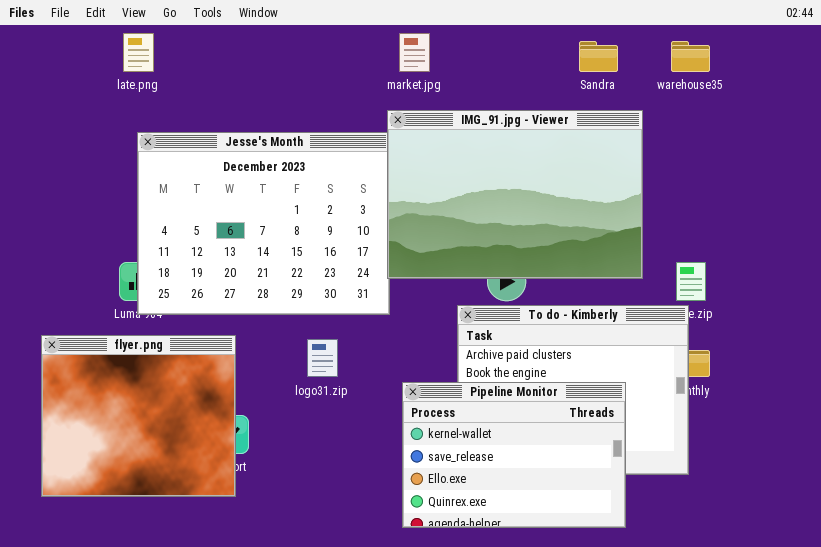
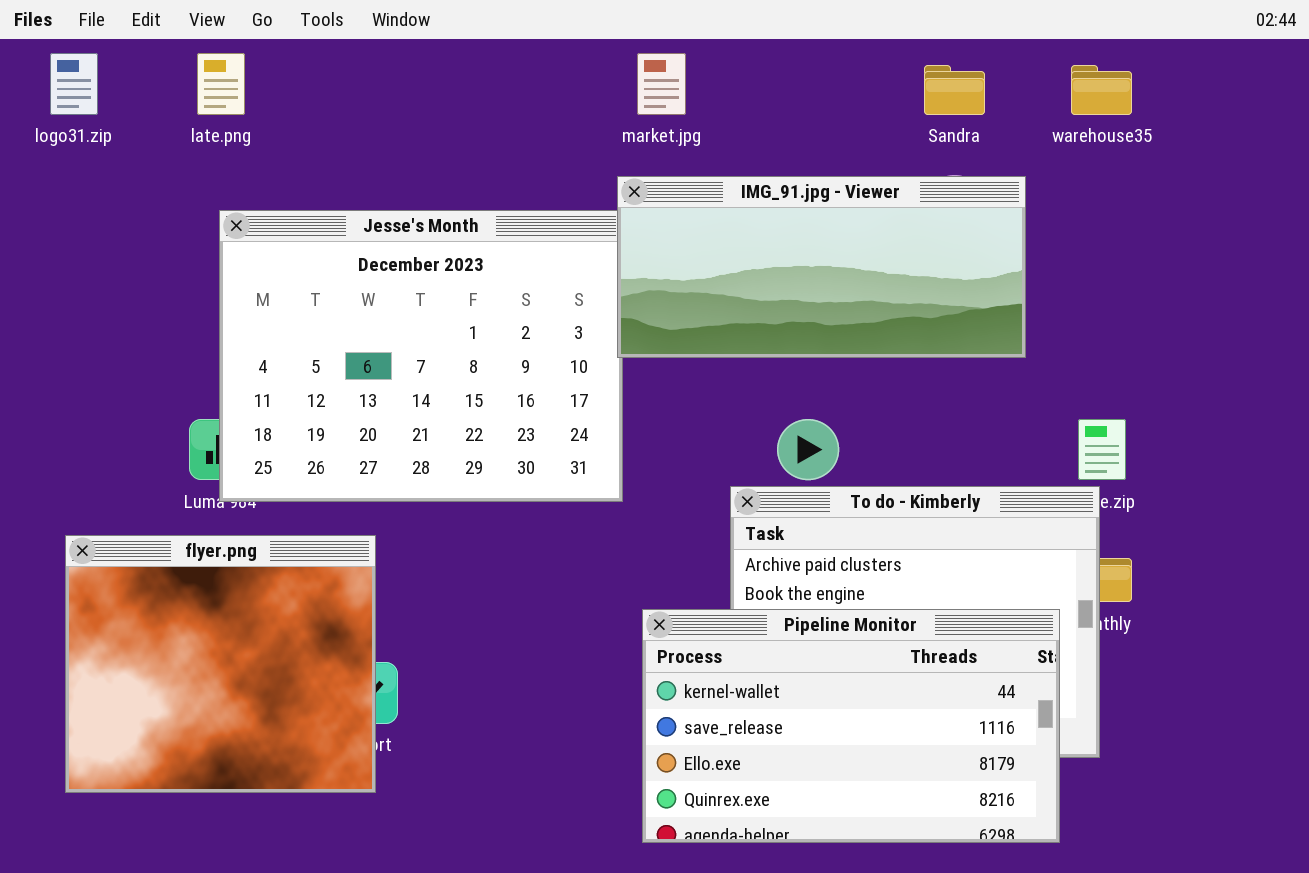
IMG_91.jpg - Viewer: [387,110,643,279] -> [617,176,1026,358], resized
logo31.zip: [307,339,338,377] -> [50,53,98,115], moved
Pipeline Monitor: [402,382,626,528] -> [642,609,1060,843], resized

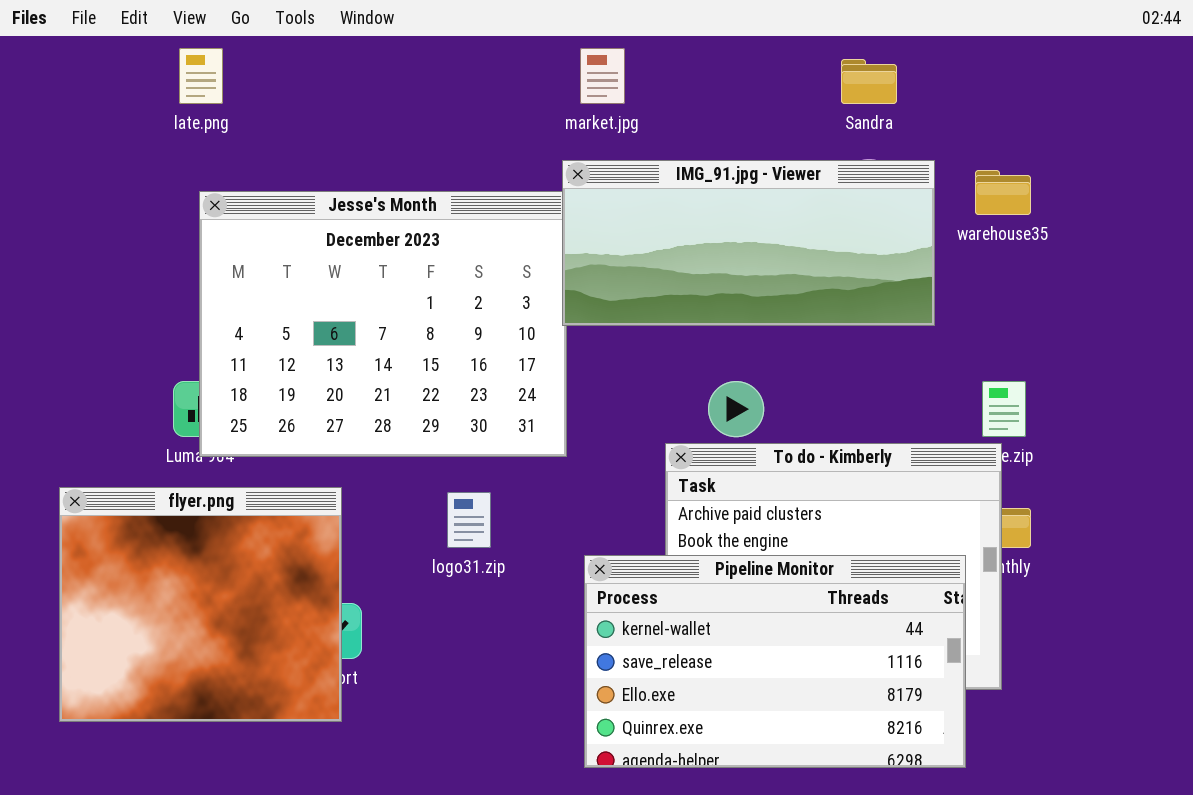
logo31.zip: [50,53,98,115] -> [447,492,491,548], moved
warehouse35: [1071,65,1132,115] -> [975,170,1031,215], moved

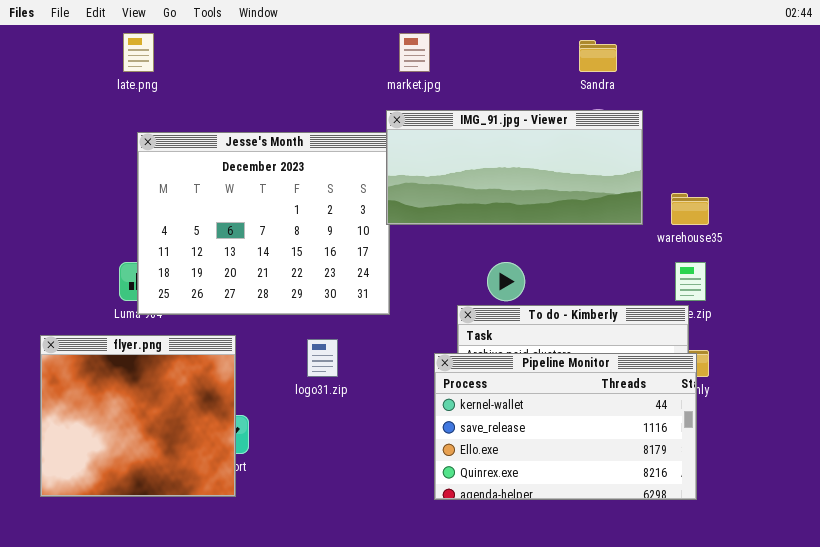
warehouse35: [975,170,1031,215] -> [671,193,709,225], moved
Pipeline Monitor: [584,555,966,768] -> [434,353,697,500], moved

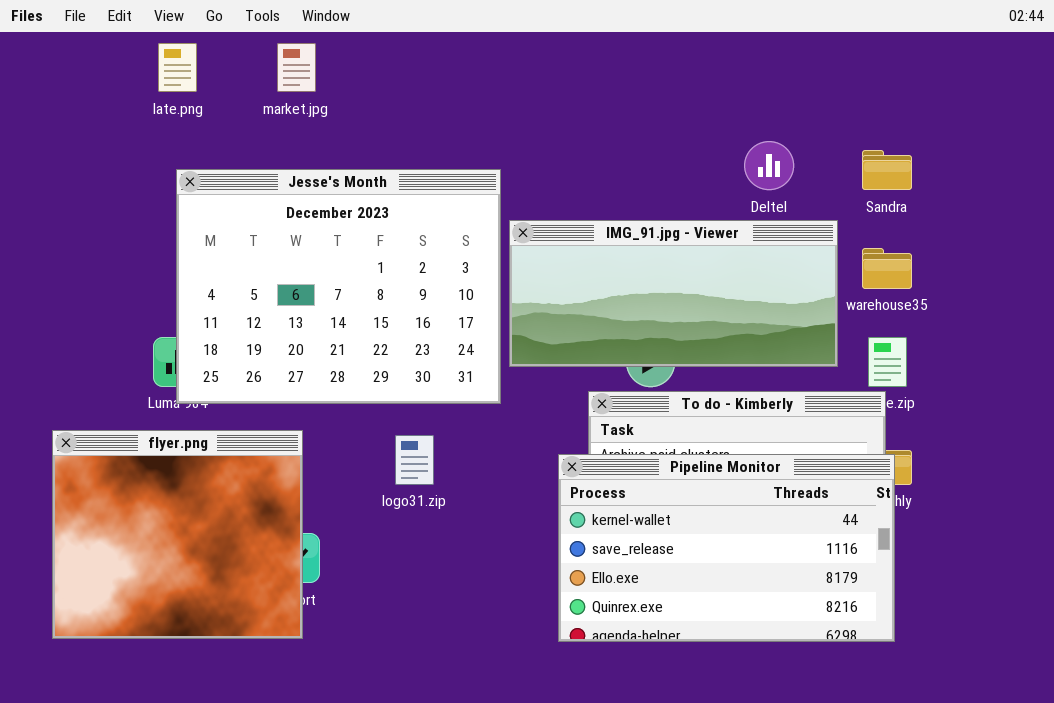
market.jpg: [399,33,430,72] -> [277,43,316,92], moved
Sandra: [579,40,617,72] -> [862,150,912,190], moved
IMG_91.jpg - Viewer: [386,110,643,225] -> [509,220,838,367], moved

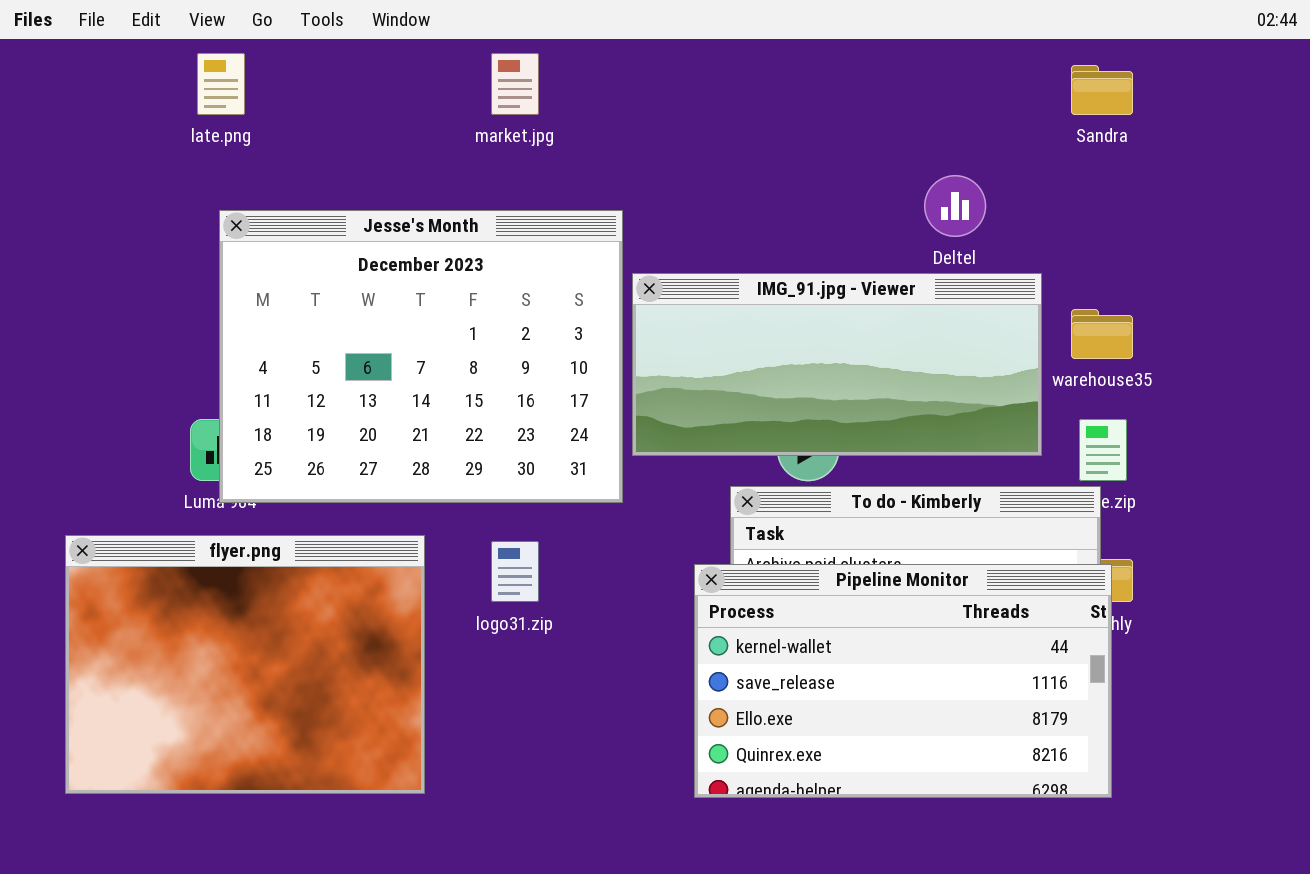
market.jpg: [277,43,316,92] -> [491,53,539,115], moved
Sandra: [862,150,912,190] -> [1071,65,1133,115], moved
flyer.png: [52,430,303,639] -> [65,535,425,794], resized

